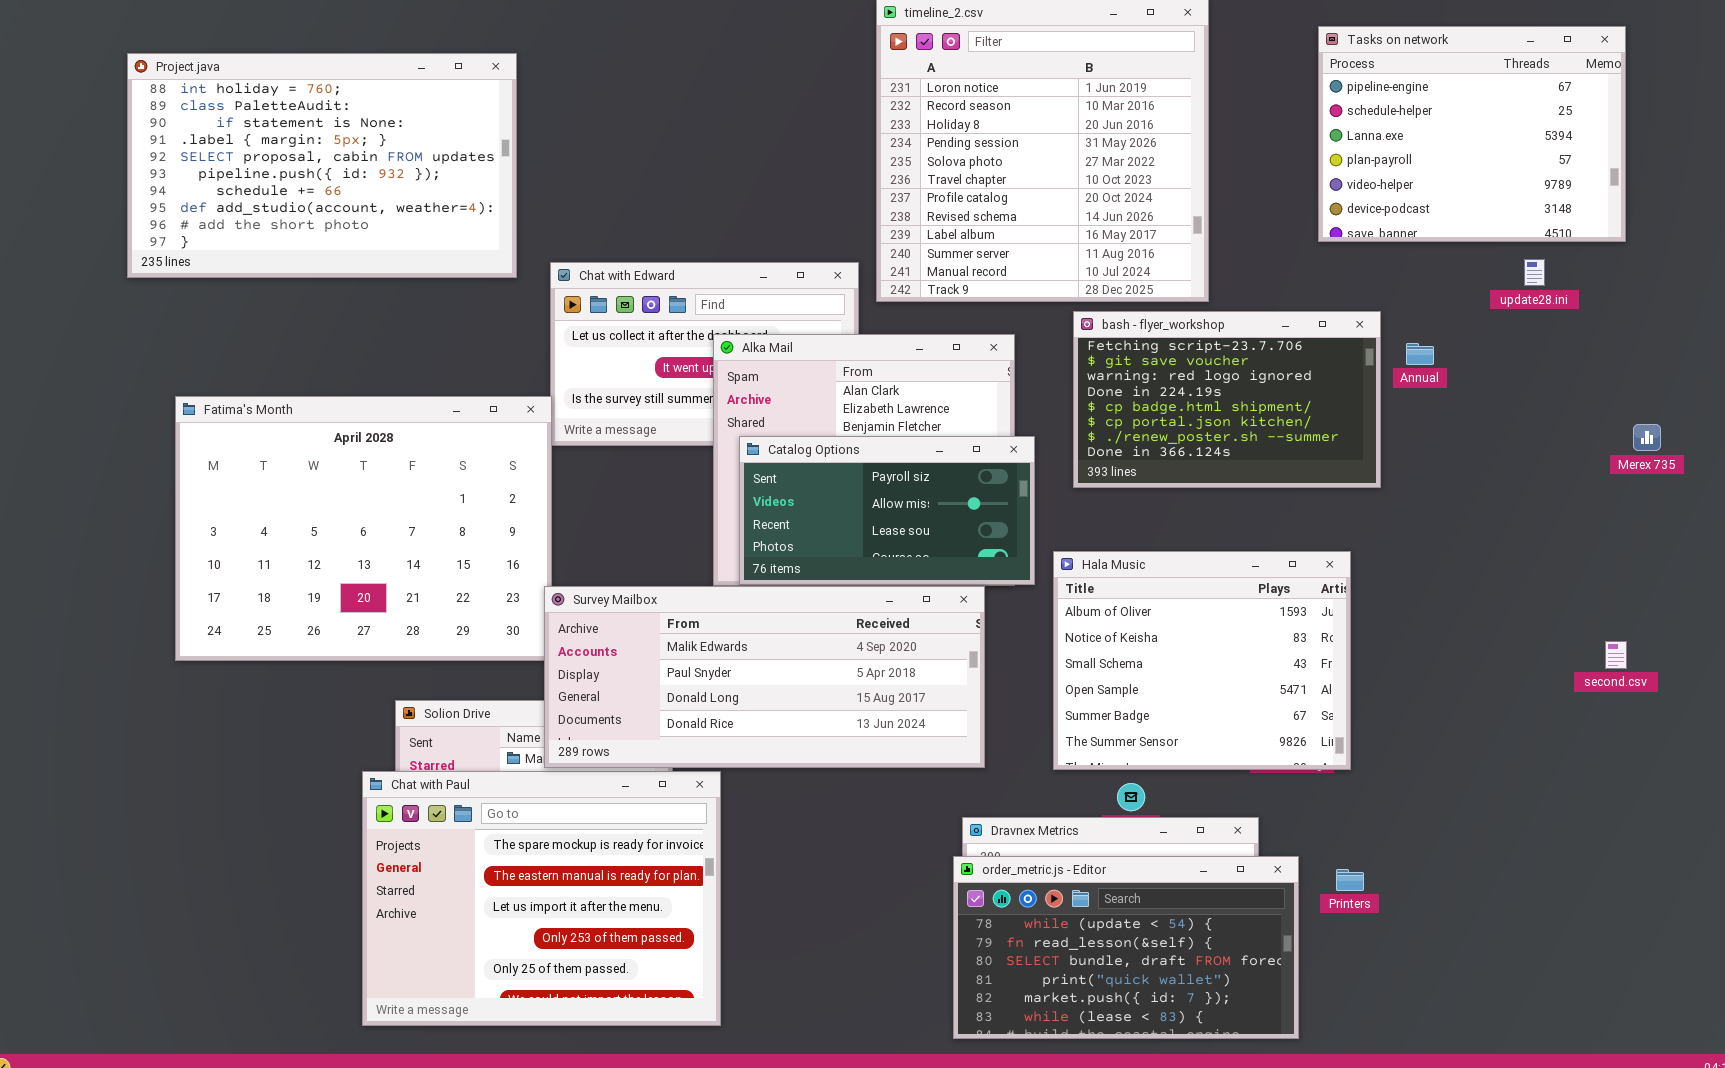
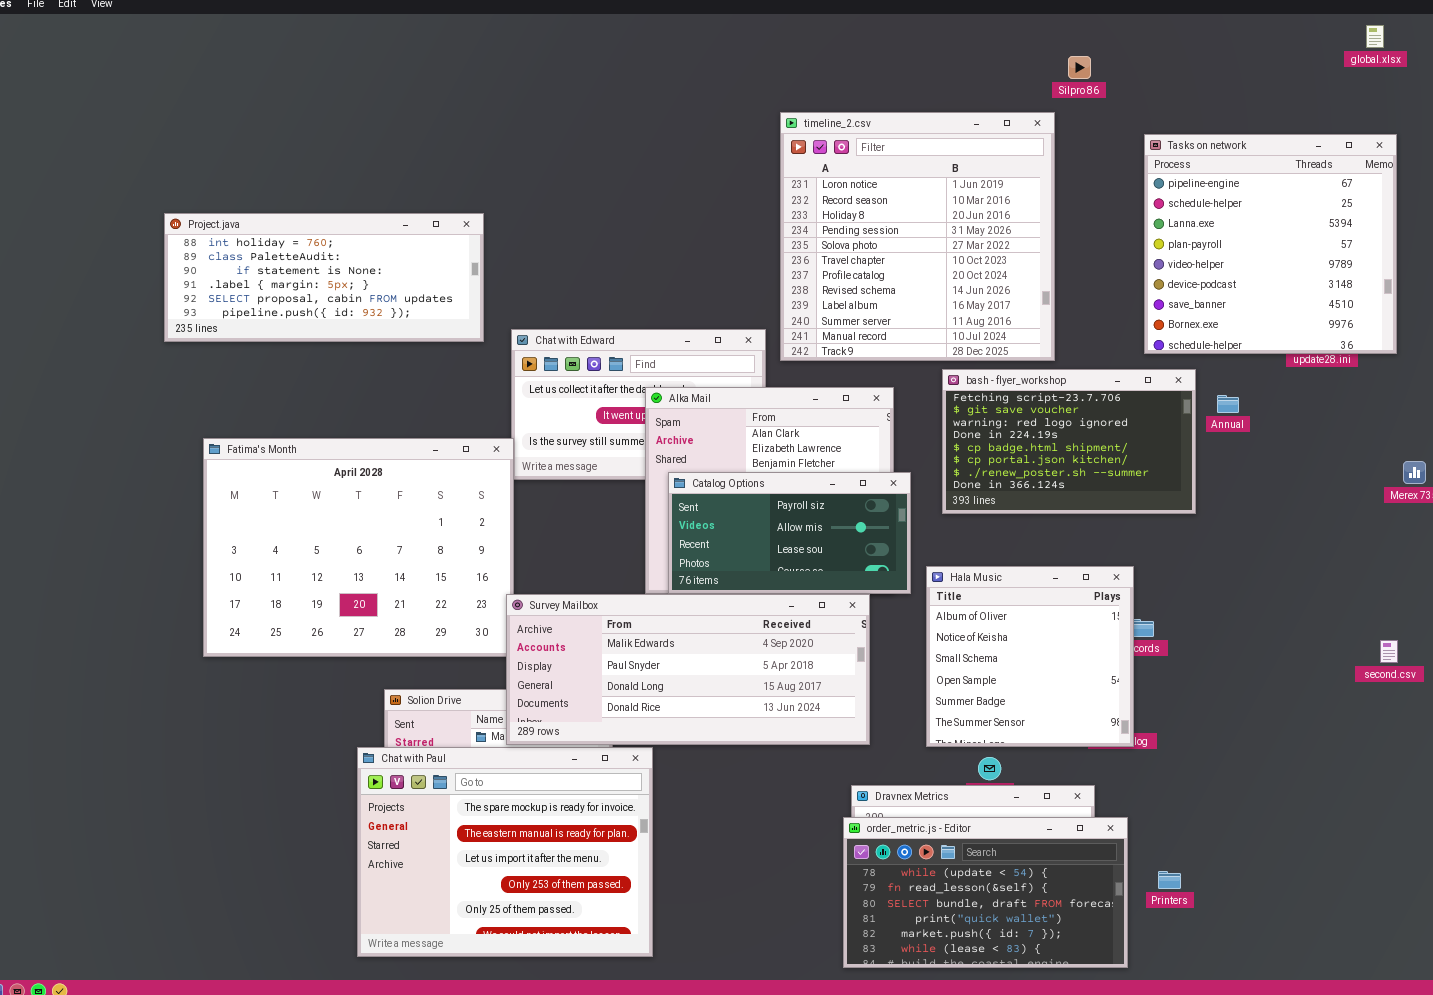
Tasks on network: [1318,26,1626,242] -> [1144,134,1397,354], resized
Project.java: [127,53,517,278] -> [164,213,484,342], resized
Hala Music: [1053,551,1351,770] -> [926,566,1134,747], resized
Printers: [1336,869,1364,891] -> [1158,871,1181,889], moved

